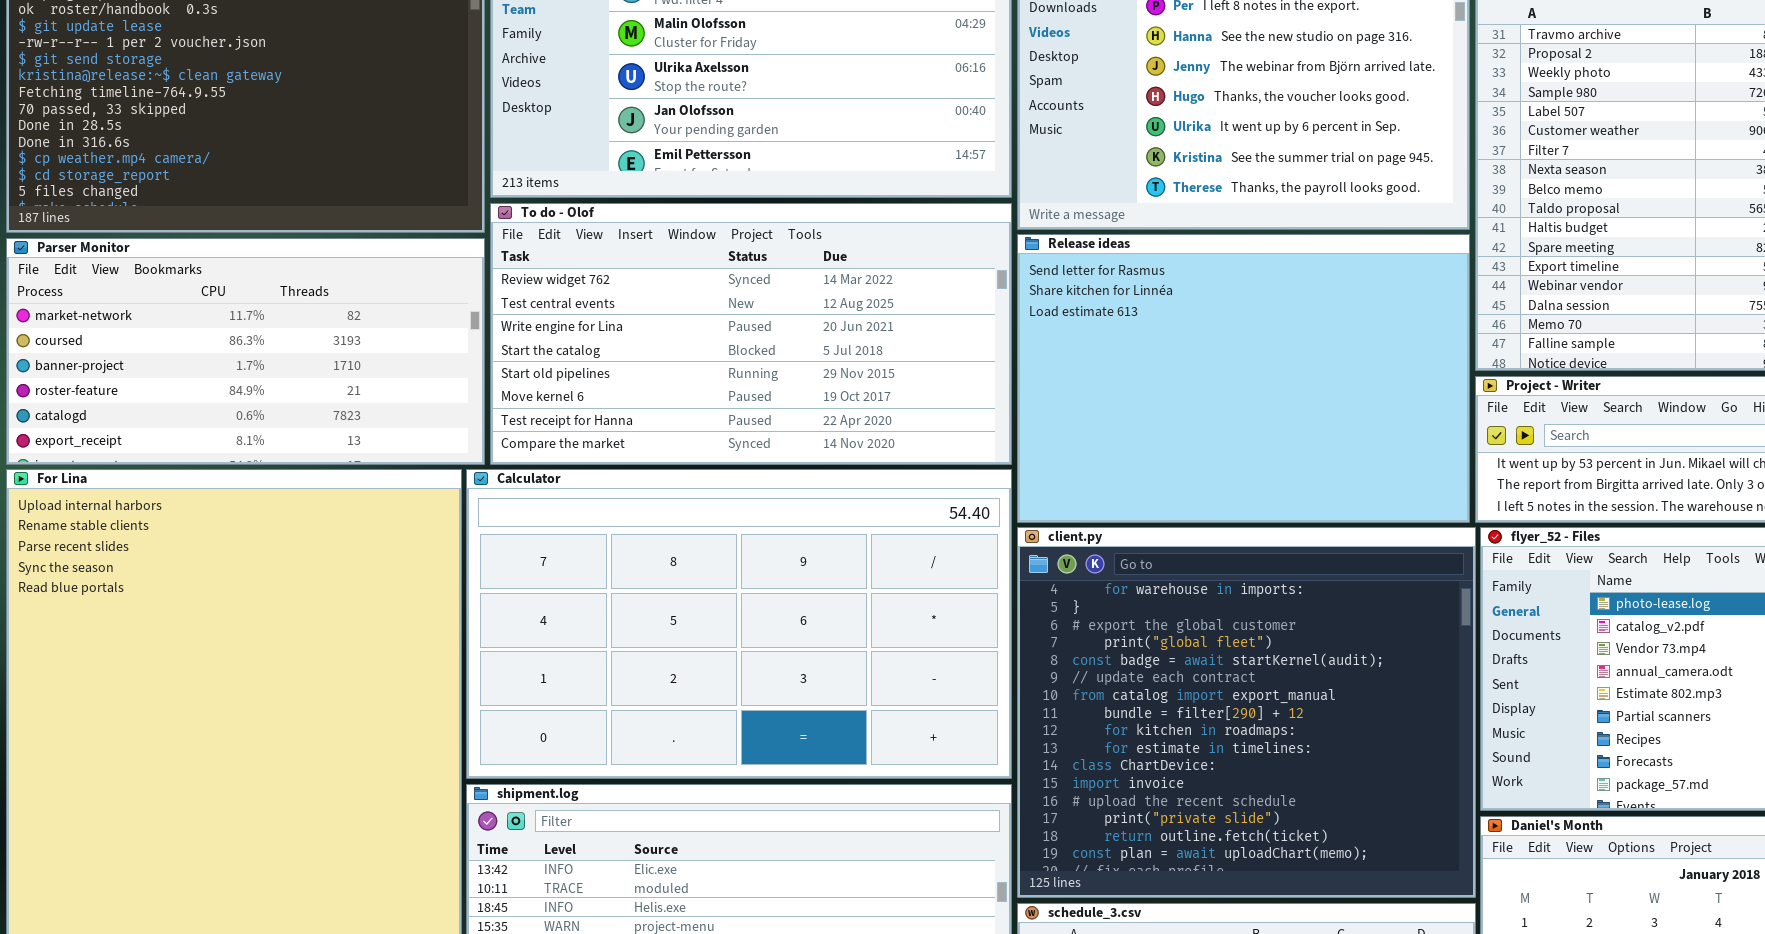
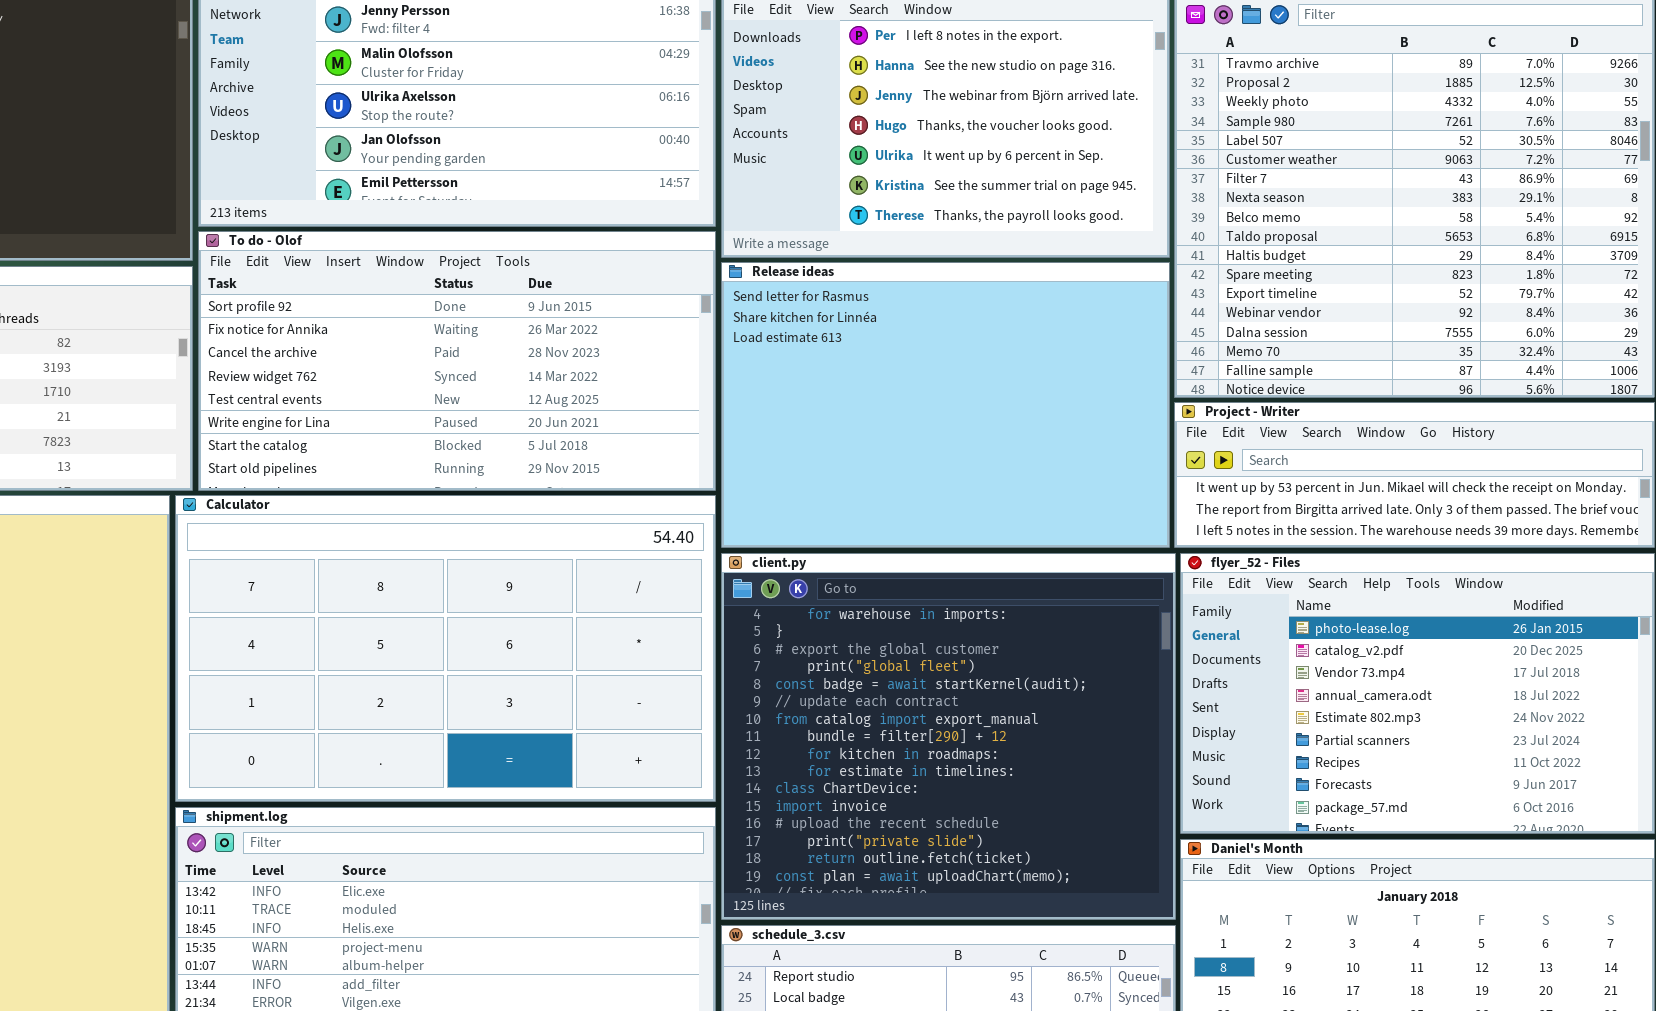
To do - Olof: [490,203,1012,465] -> [198,231,716,491], scrolled up 3 rows

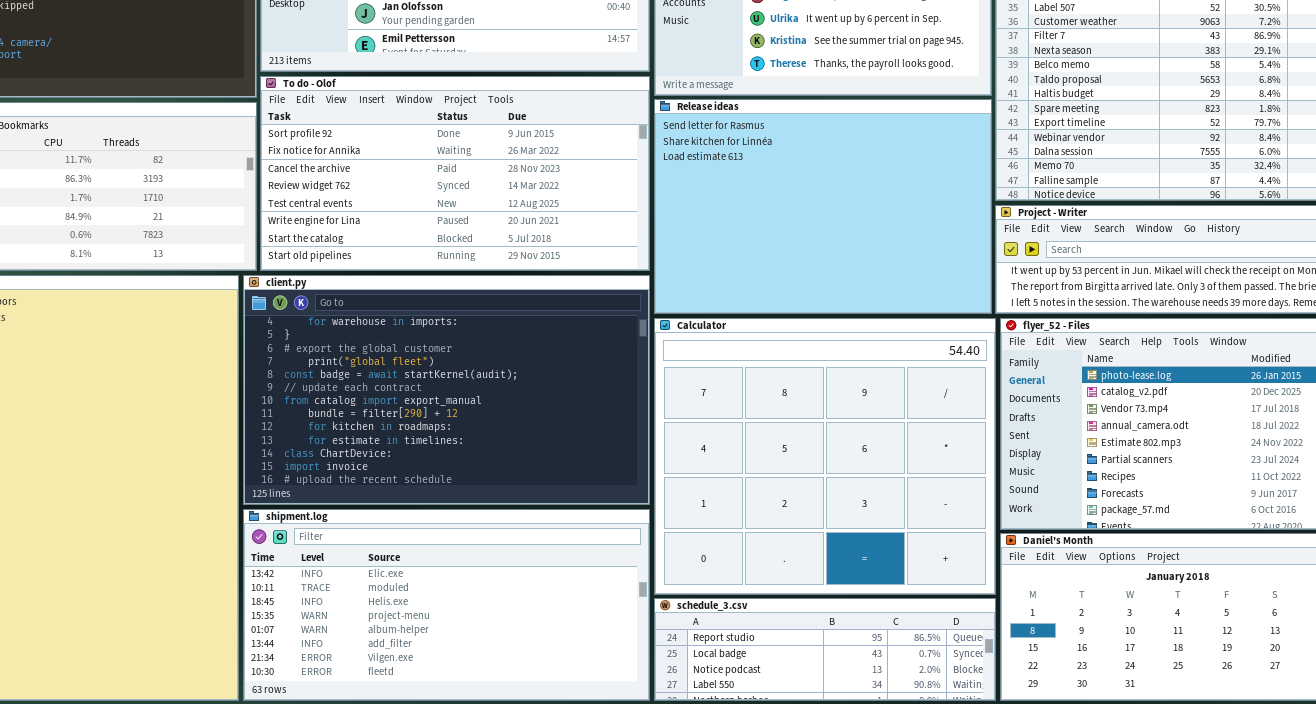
Calculator: [175,495,716,802] -> [654,318,996,595], moved, resized
client.py: [721,553,1176,920] -> [243,275,650,505], moved, resized

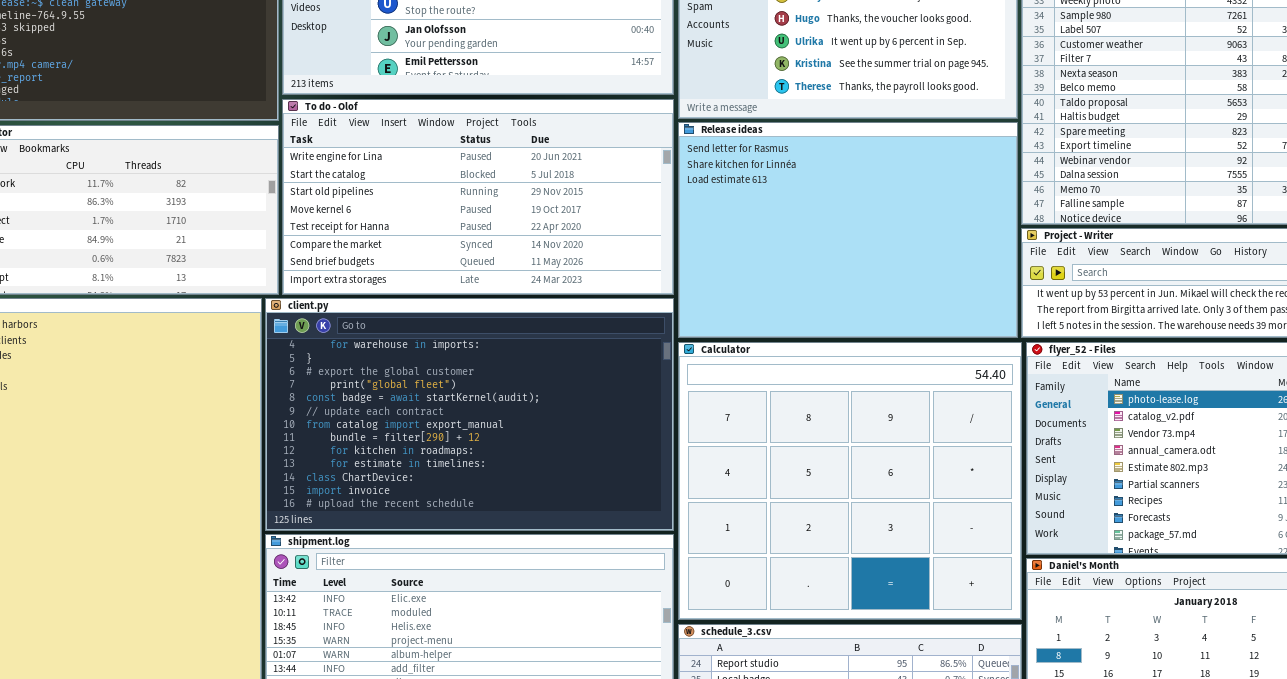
To do - Olof: [260,76,650,271] -> [282,99,674,295], scrolled down 5 rows

